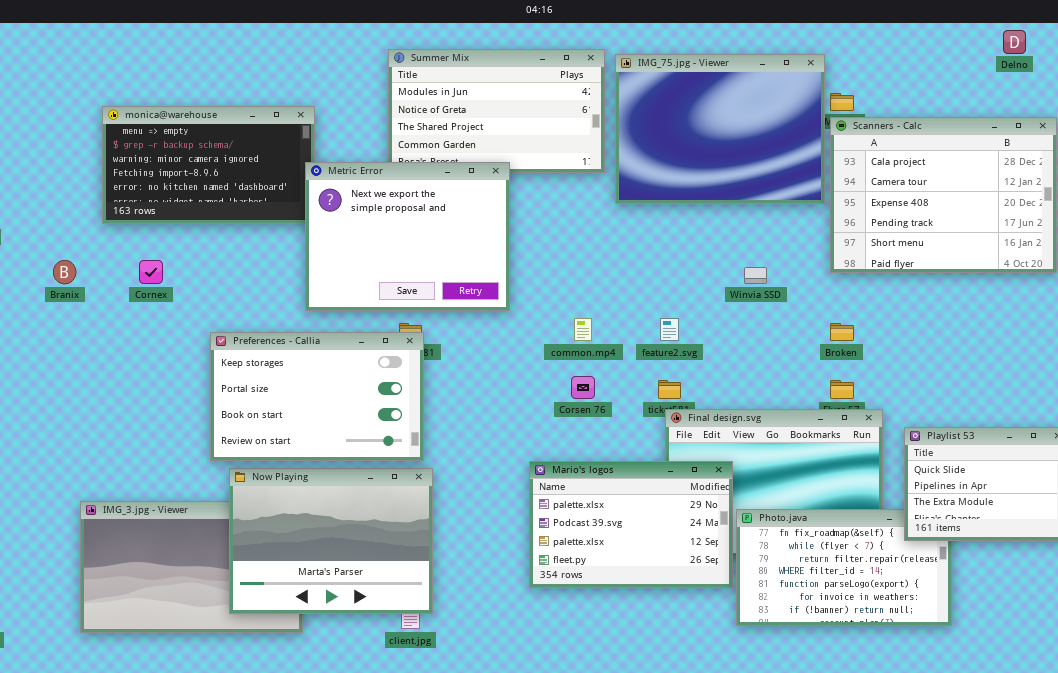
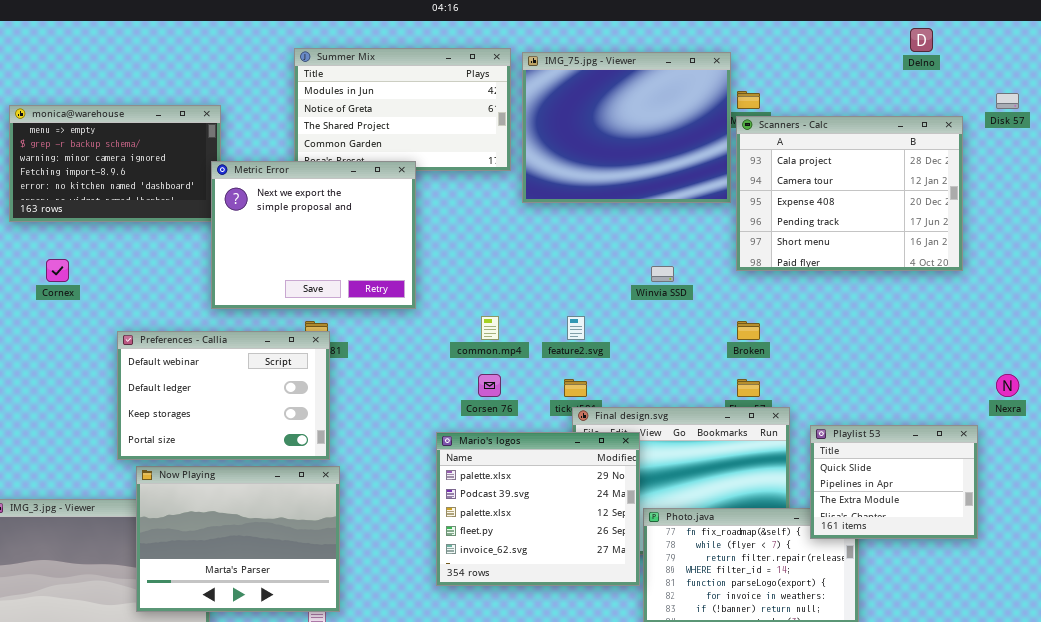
Preferences - Callia: [210,332,424,461] -> [117,331,330,460], scrolled up 2 rows
Mario's logos: [529,461,733,588] -> [436,432,640,586], resized

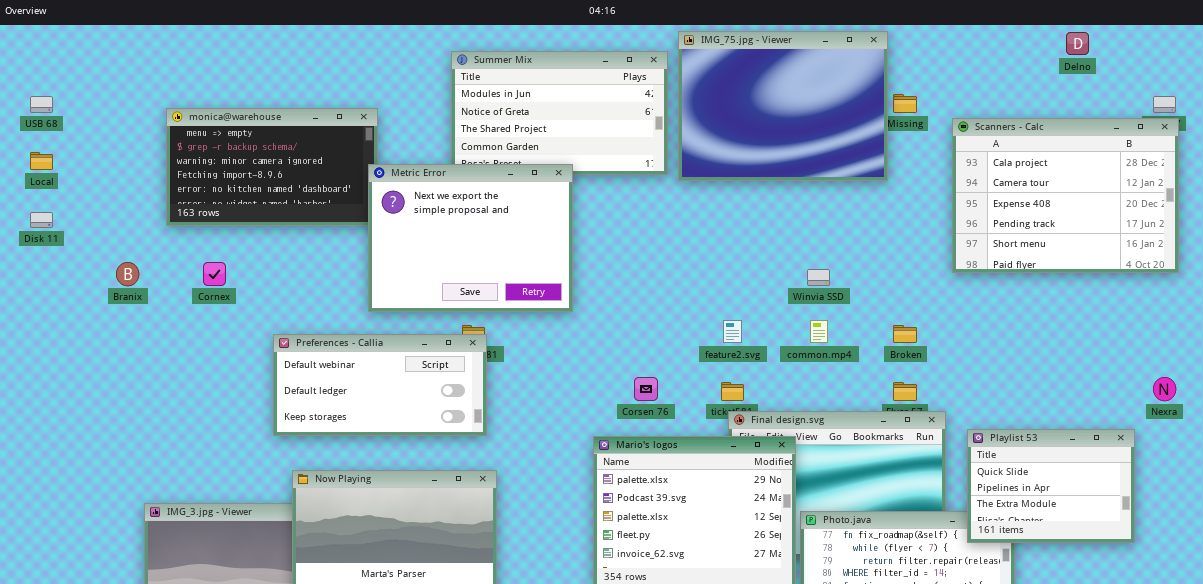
IMG_75.jpg - Viewer: [522,52,731,203] -> [678,31,888,181], moved
Scanners - Calc: [736,116,963,271] -> [952,118,1179,273], moved
common.mp4: [481,316,499,340] -> [810,320,828,343], moved
Preferences - Callia: [117,331,330,460] -> [273,334,487,436], resized

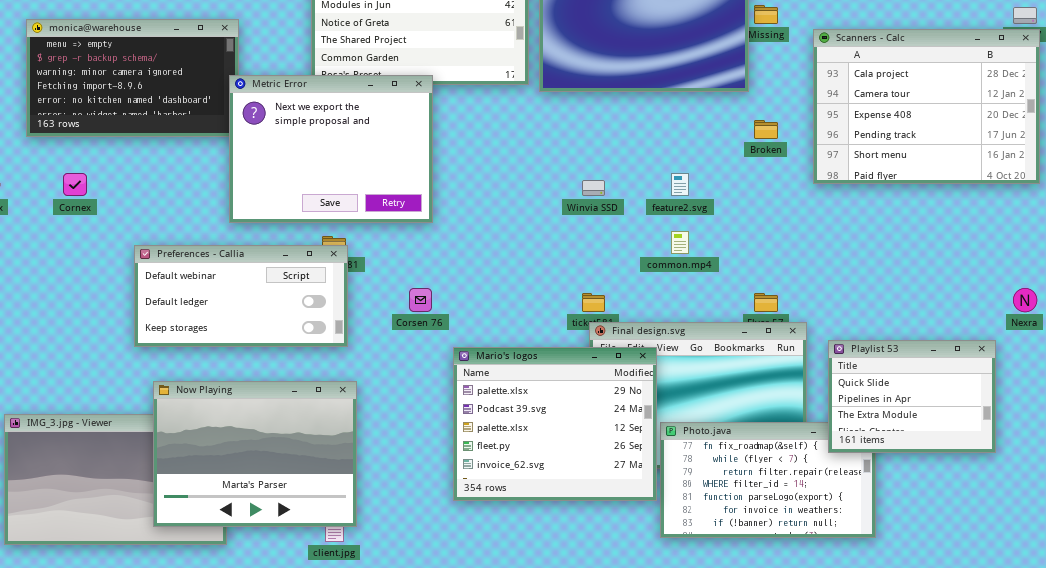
Winvia SSD: [807,269,830,286] -> [582,180,605,196], moved
feature2.svg: [723,320,742,343] -> [671,173,689,196], moved
Broken: [893,325,917,343] -> [754,120,778,139], moved
Corsen 76: [634,377,658,401] -> [409,288,432,312], moved

